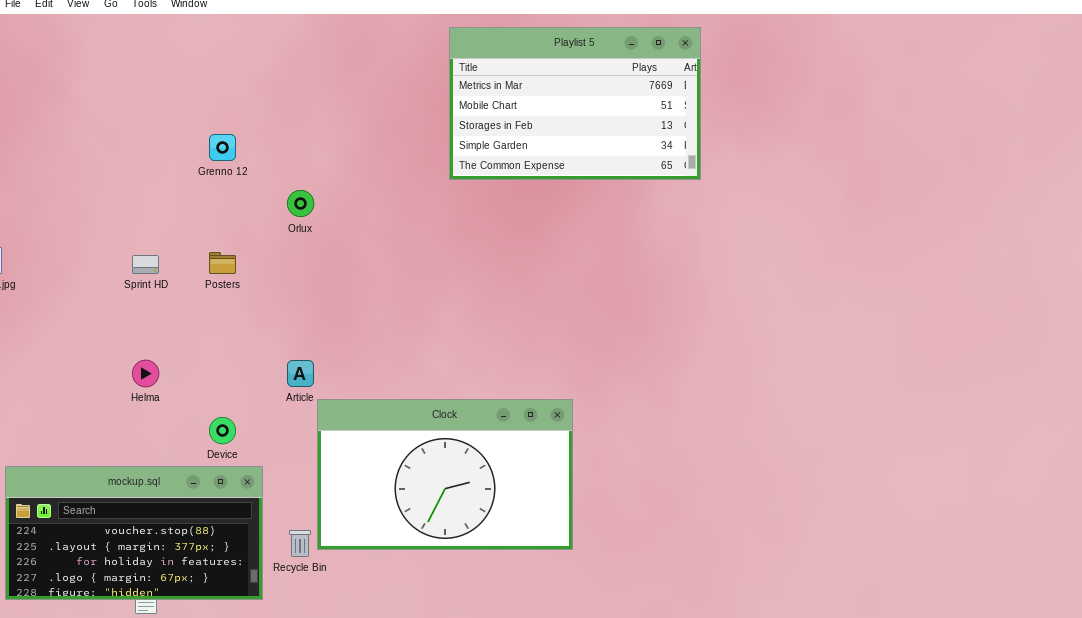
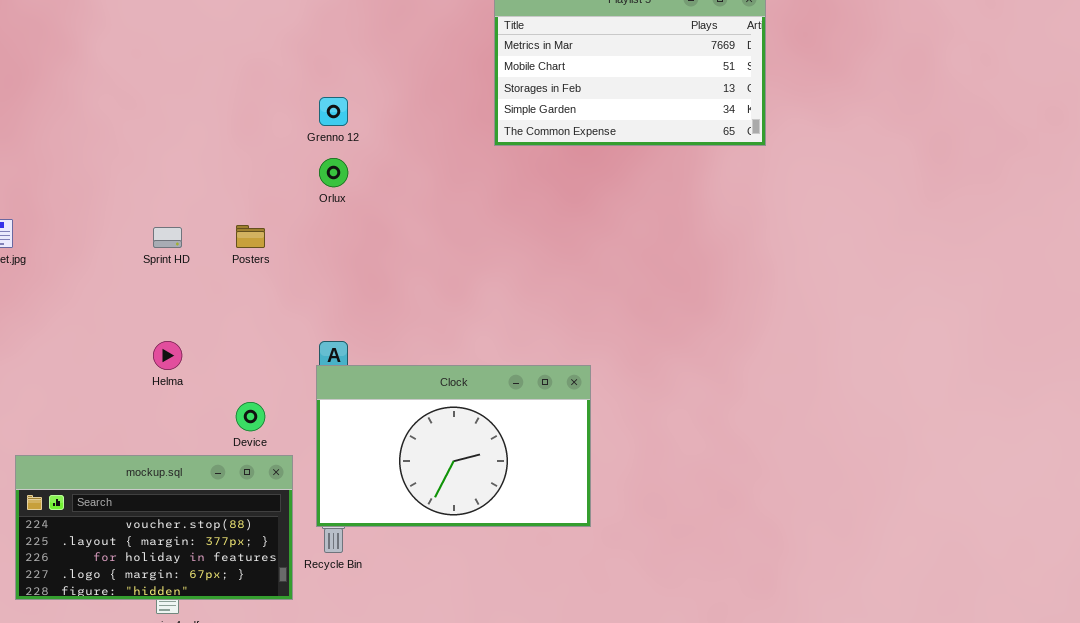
Grenno 12: [209,134,236,161] -> [319,97,348,126], moved
Clock: [317,399,573,550] -> [316,365,591,527], moved

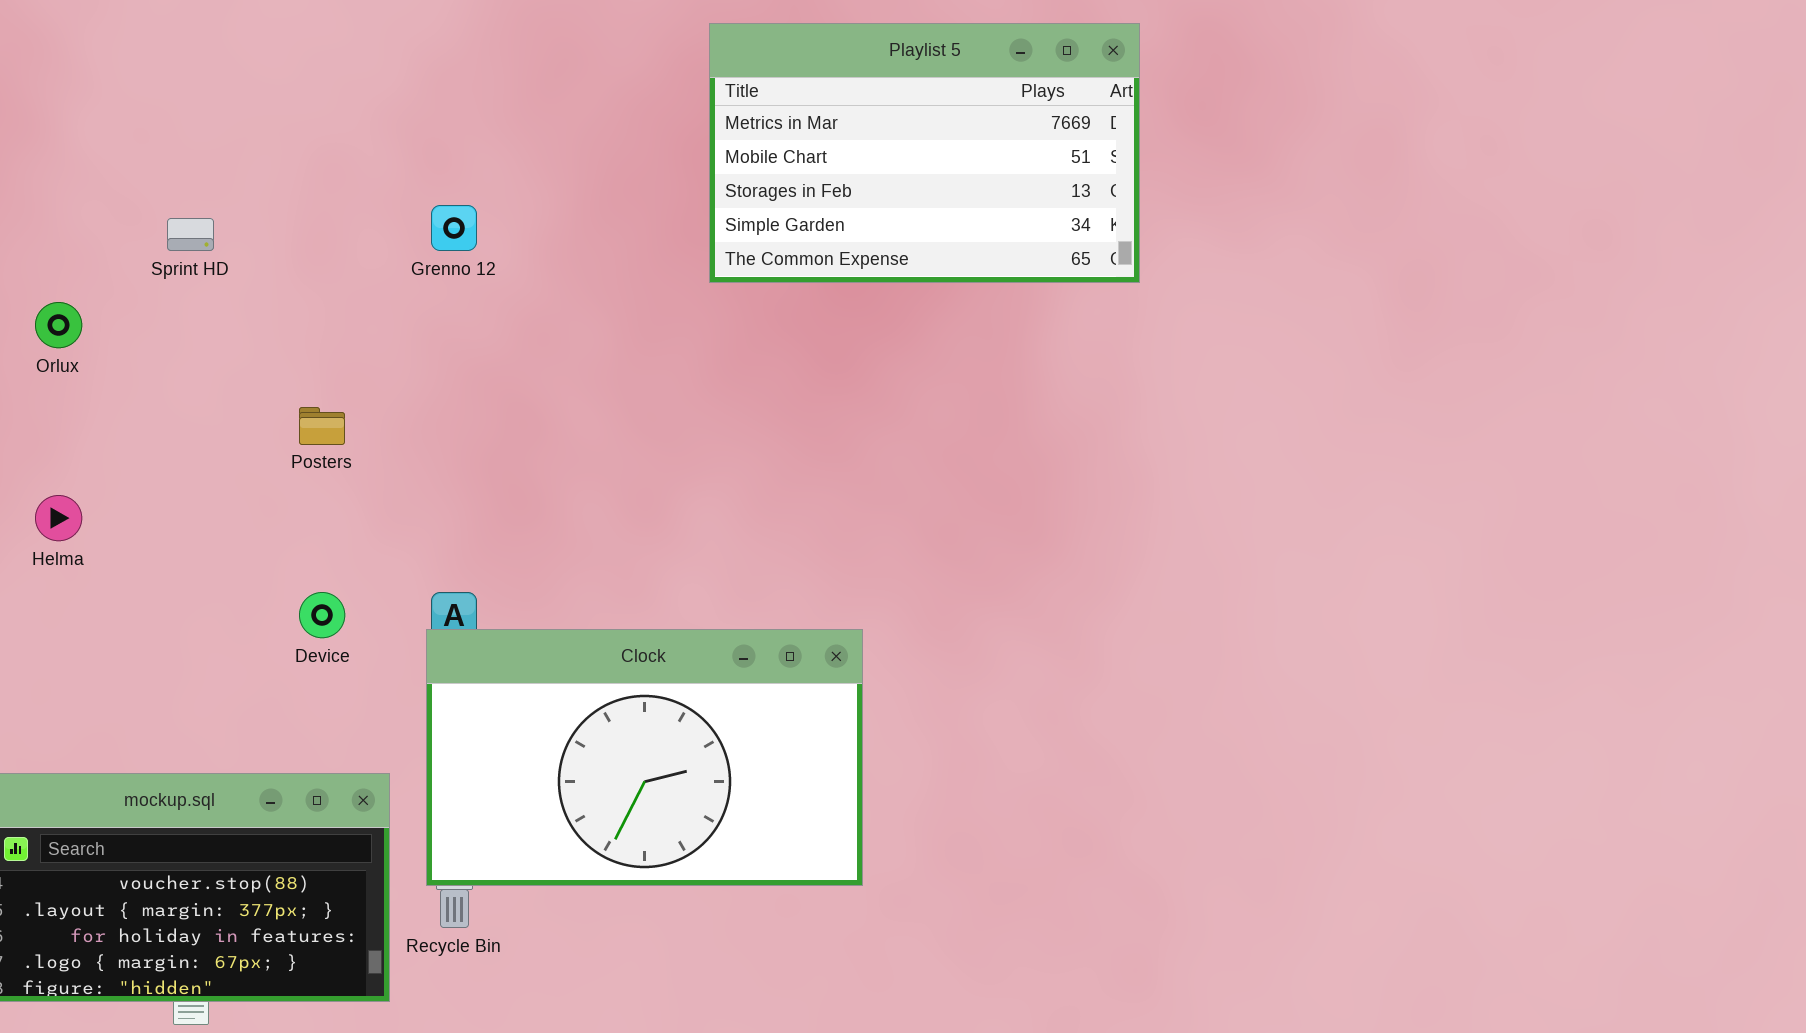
Orlux: [319,158,348,187] -> [35,302,82,348], moved
Sprint HD: [153,227,182,248] -> [167,218,214,251], moved
Helma: [153,341,182,370] -> [35,495,82,541], moved
Device: [236,402,265,431] -> [299,592,345,638], moved

